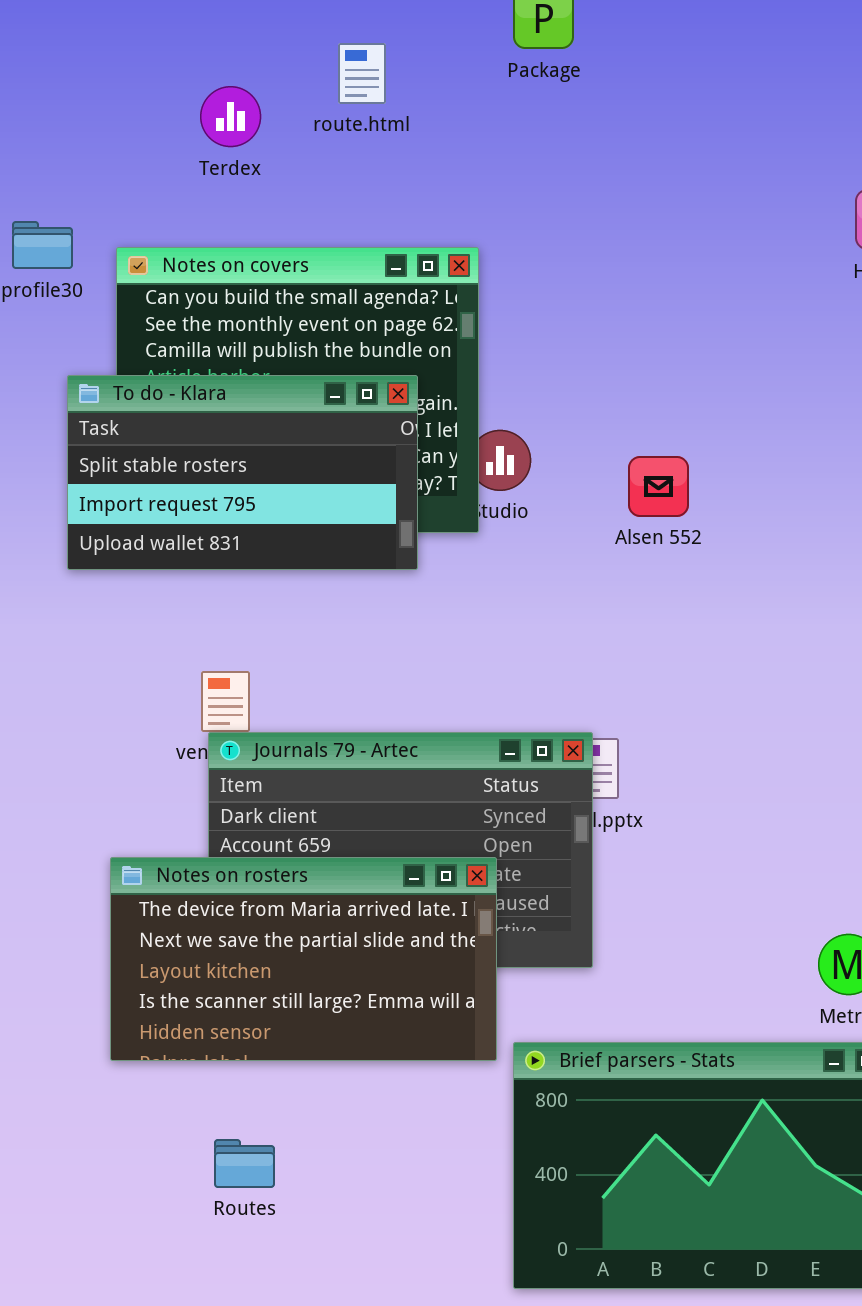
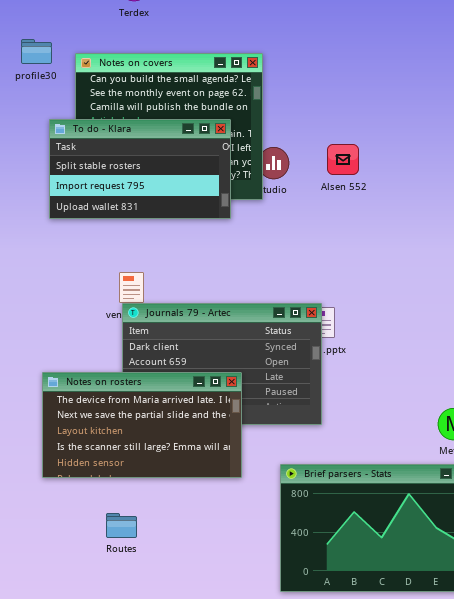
Alsen 552: [628,456,689,517] -> [327,144,359,175], moved
Notes on rosters: [110,857,497,1061] -> [42,372,242,478], moved
Routes: [214,1139,275,1188] -> [106,513,137,538], moved

